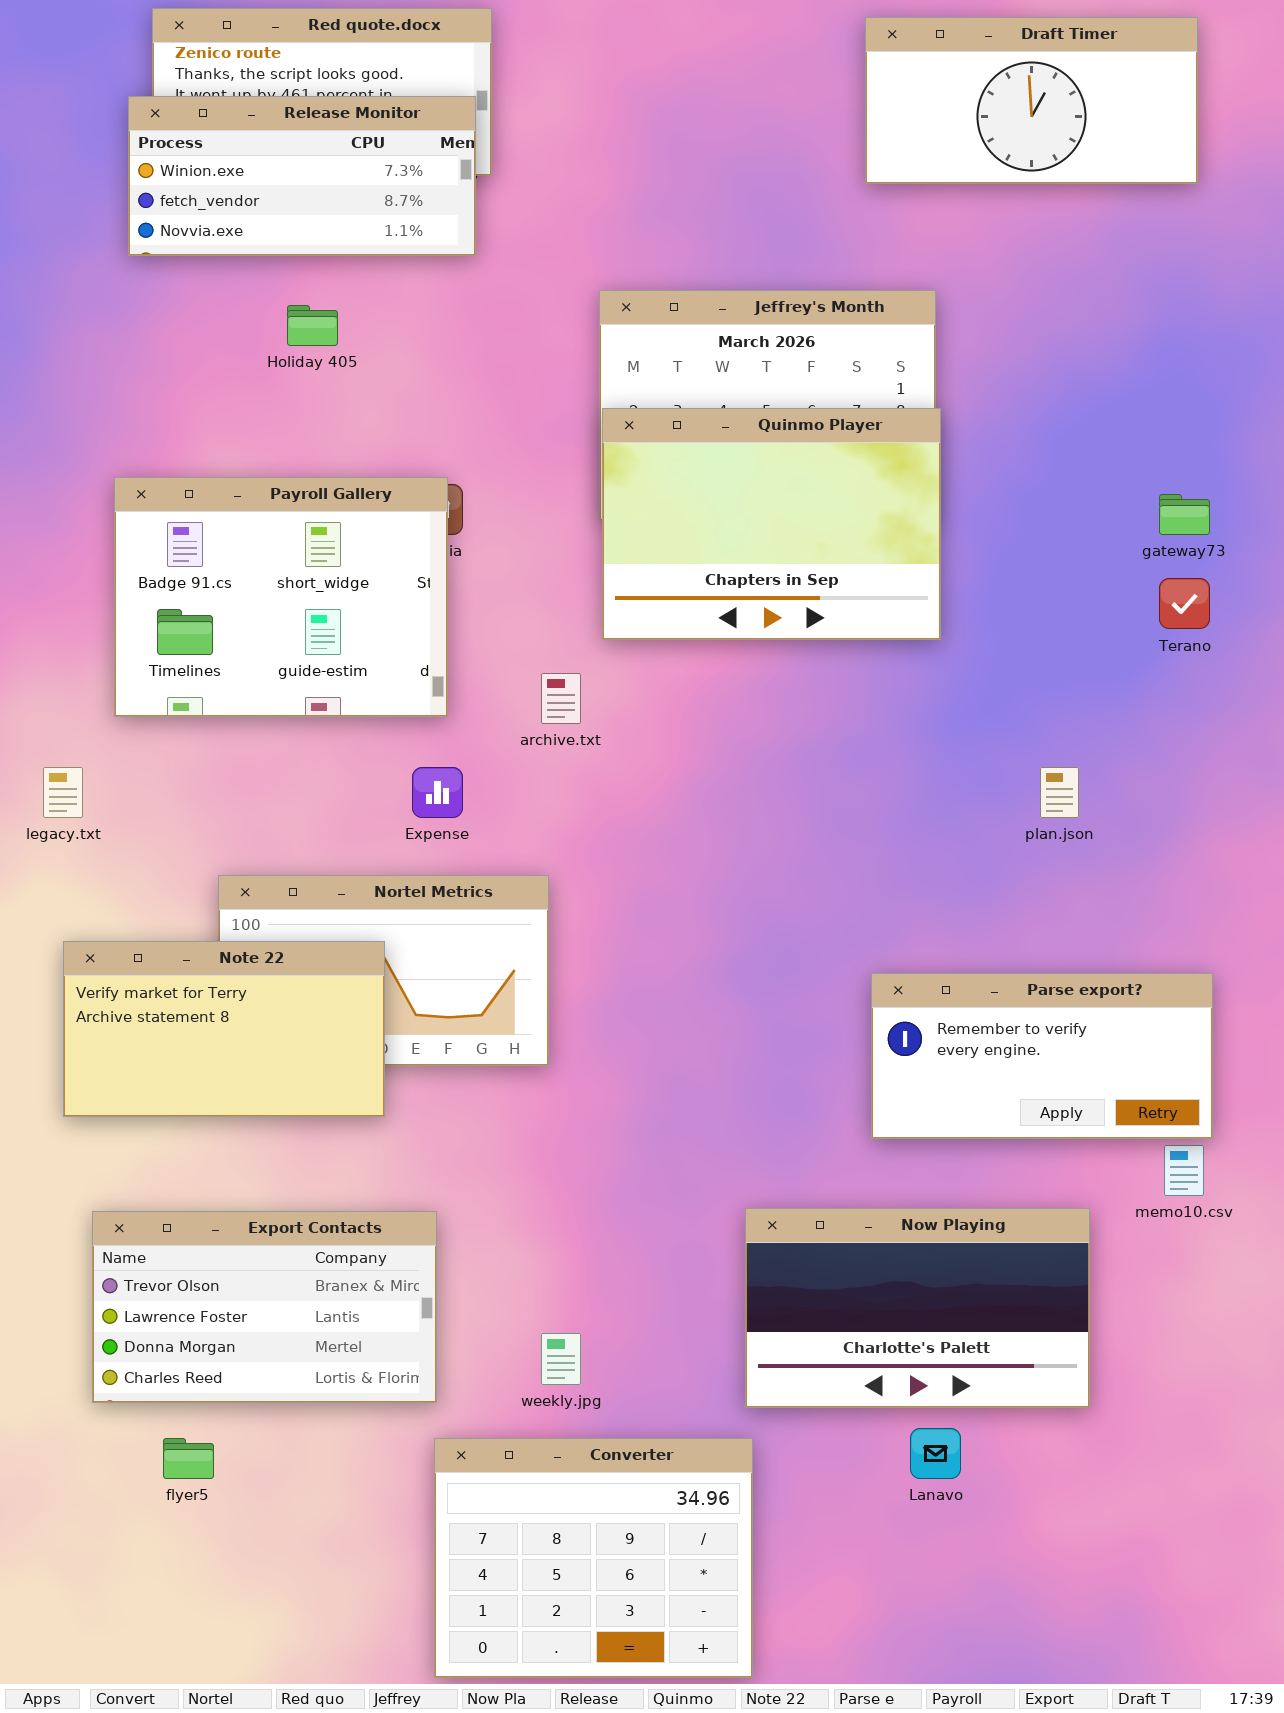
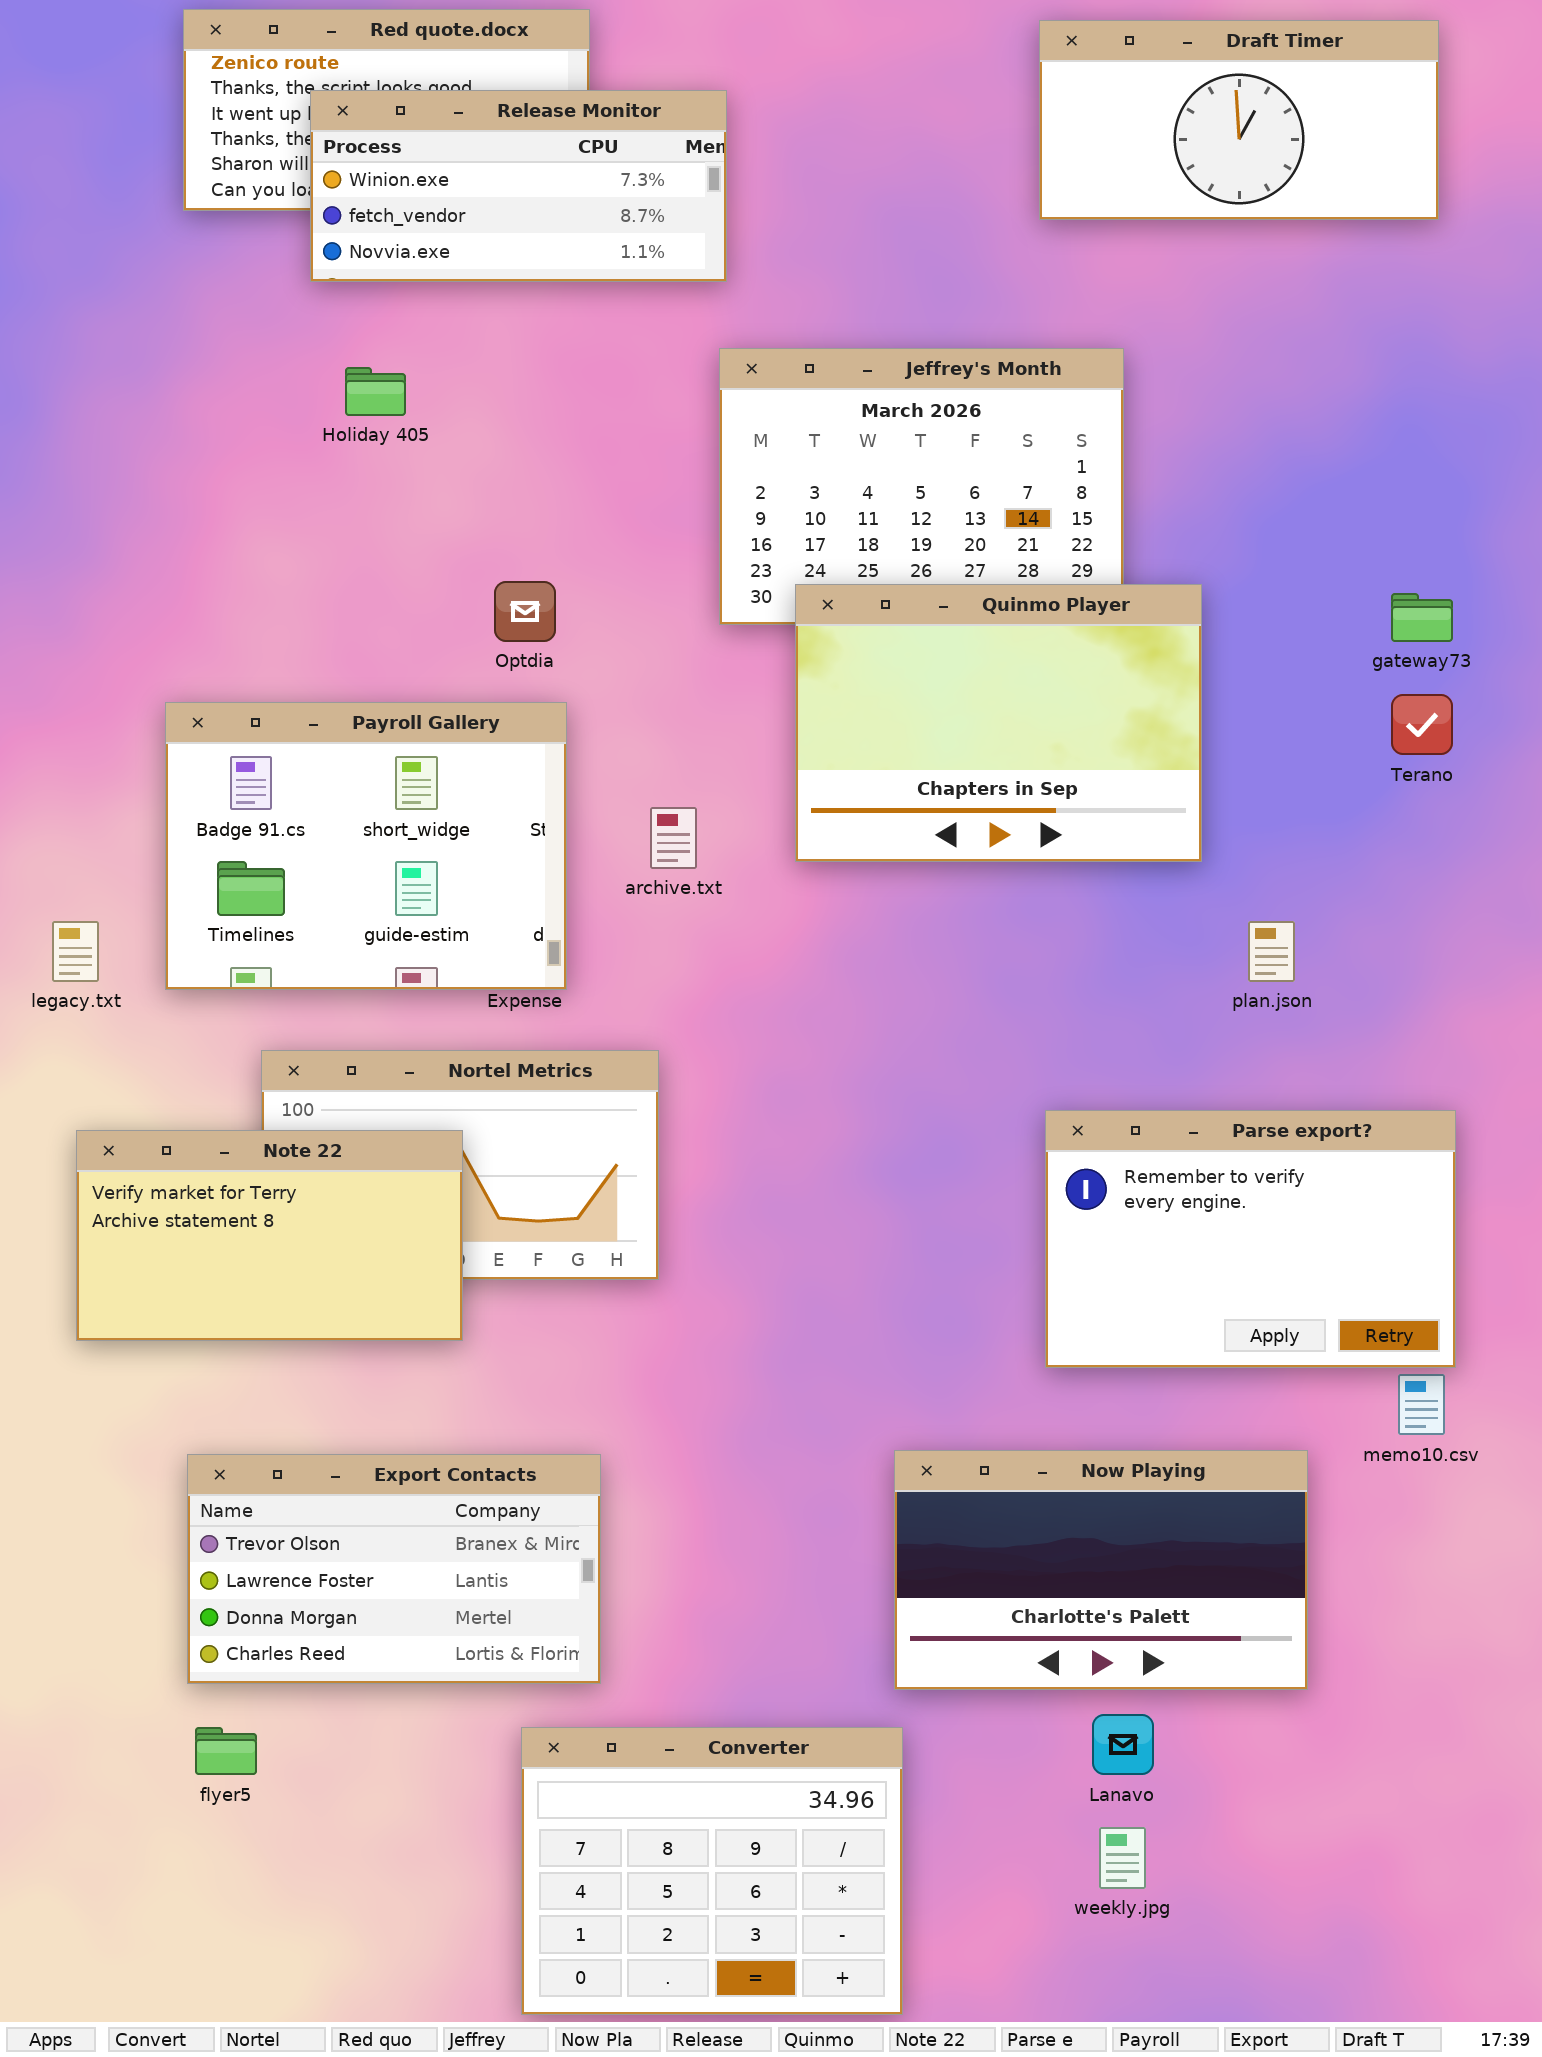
Release Monitor: [128,96,476,256] -> [310,90,727,282], moved
Quinmo Player: [602,408,941,640] -> [795,584,1202,862], moved
Payroll Gallery: [114,477,448,717] -> [165,702,567,990], moved
Parse export?: [871,973,1213,1139] -> [1045,1110,1456,1368], resized
Export Contacts: [92,1211,437,1403] -> [187,1454,601,1684], moved
weekly.jpg: [541,1333,581,1385] -> [1099,1827,1146,1889], moved

